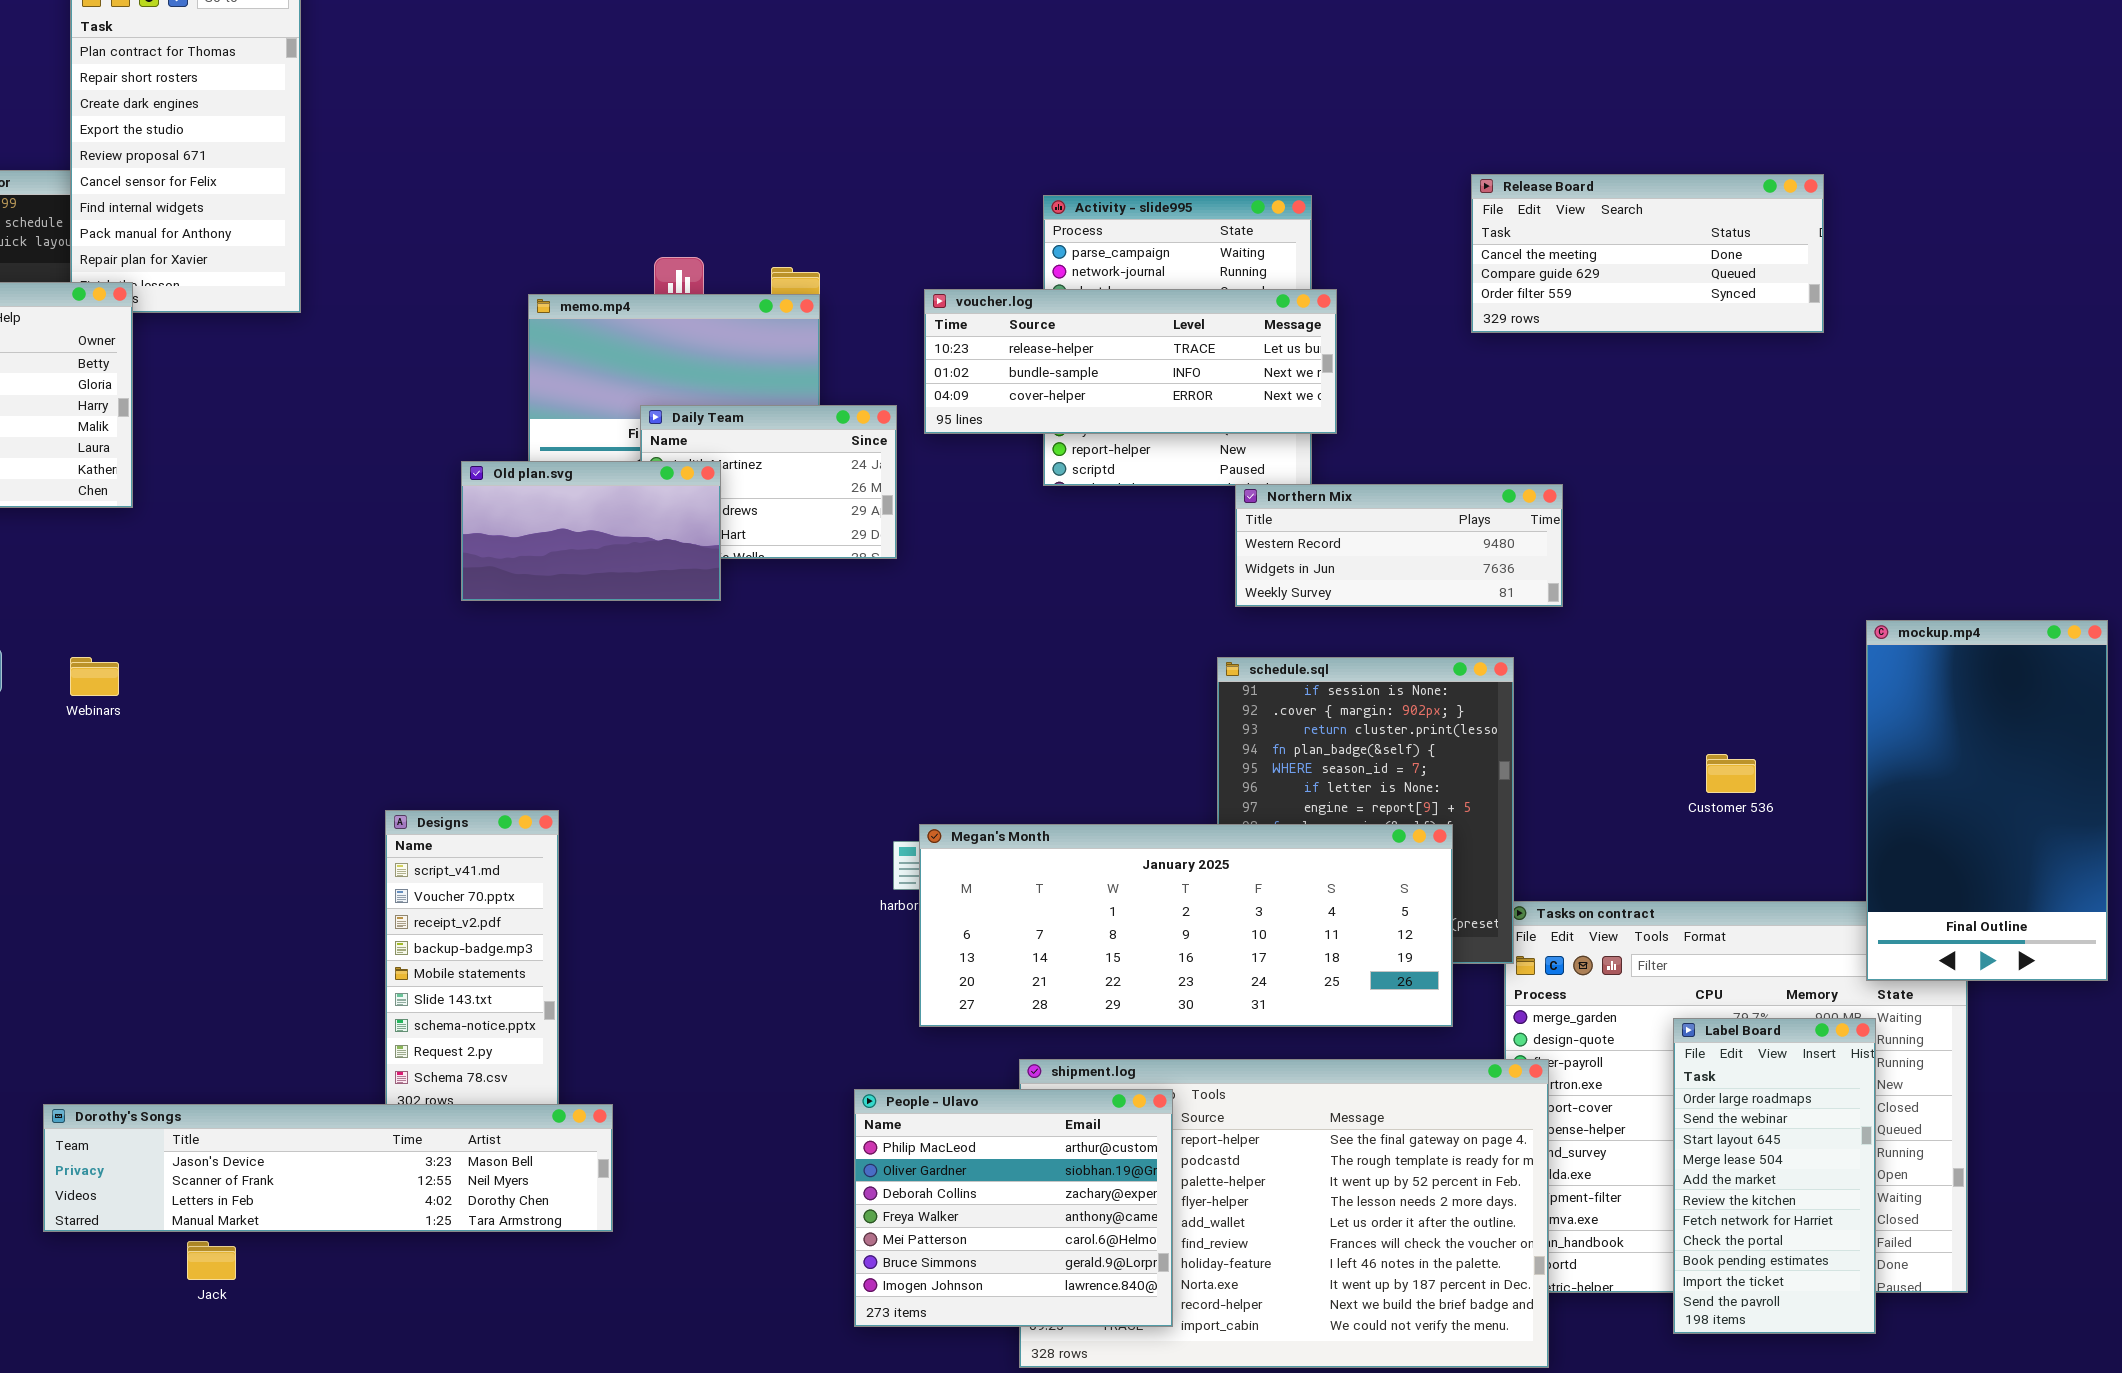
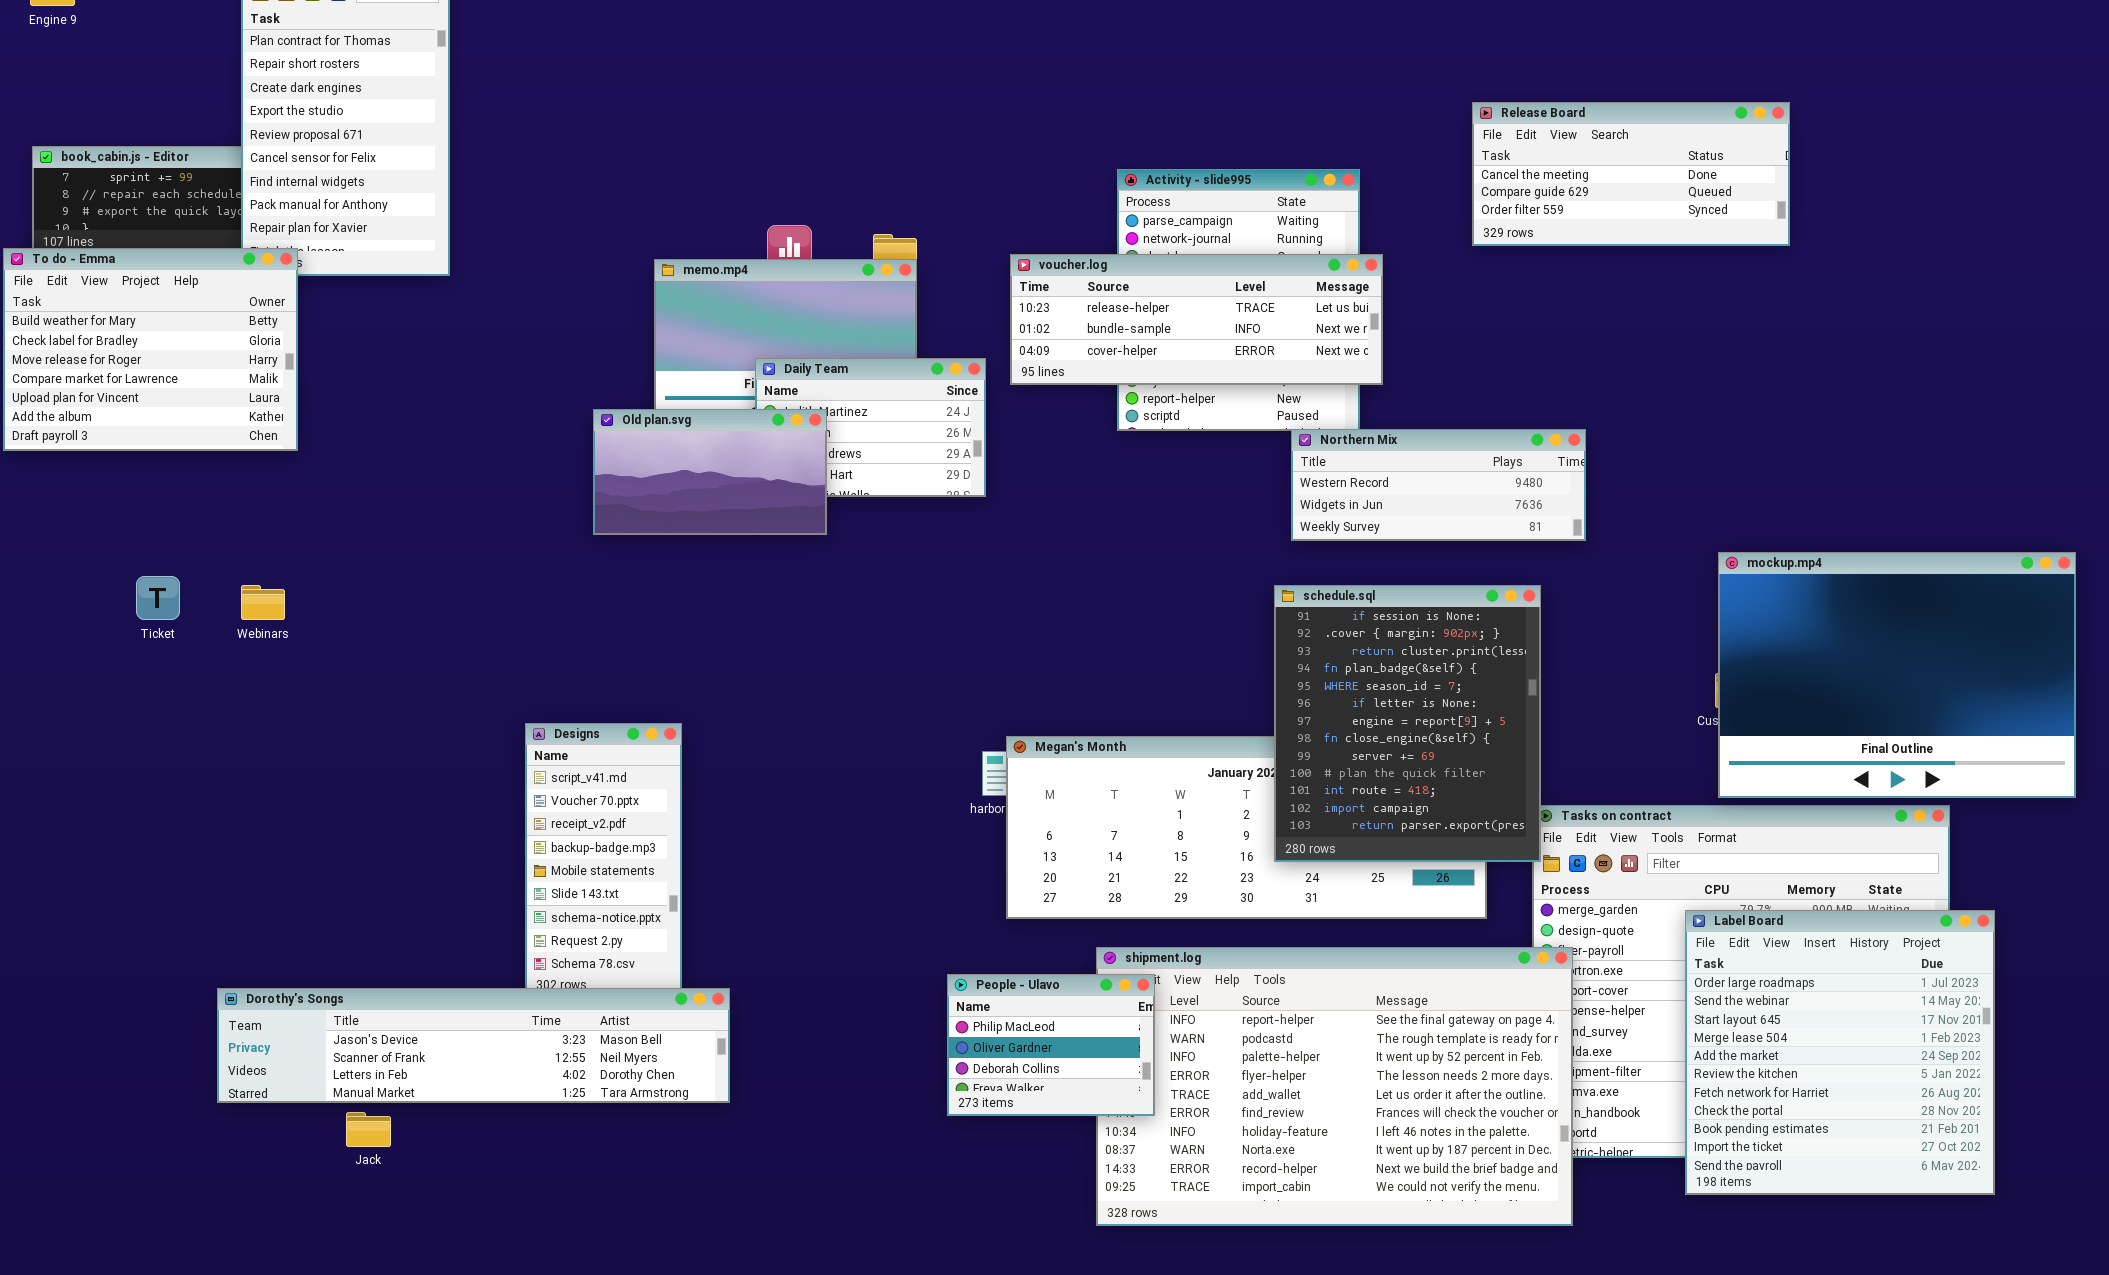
Release Board: [1471,174,1824,333] -> [1472,102,1790,246], moved
mockup.mp4: [1866,620,2108,981] -> [1718,552,2076,798], resized
schedule.sql: [1217,657,1514,964] -> [1274,585,1541,862], raised
Label Board: [1673,1018,1876,1334] -> [1685,910,1995,1195], resized
People - Ulavo: [854,1089,1173,1327] -> [947,974,1155,1116], resized

